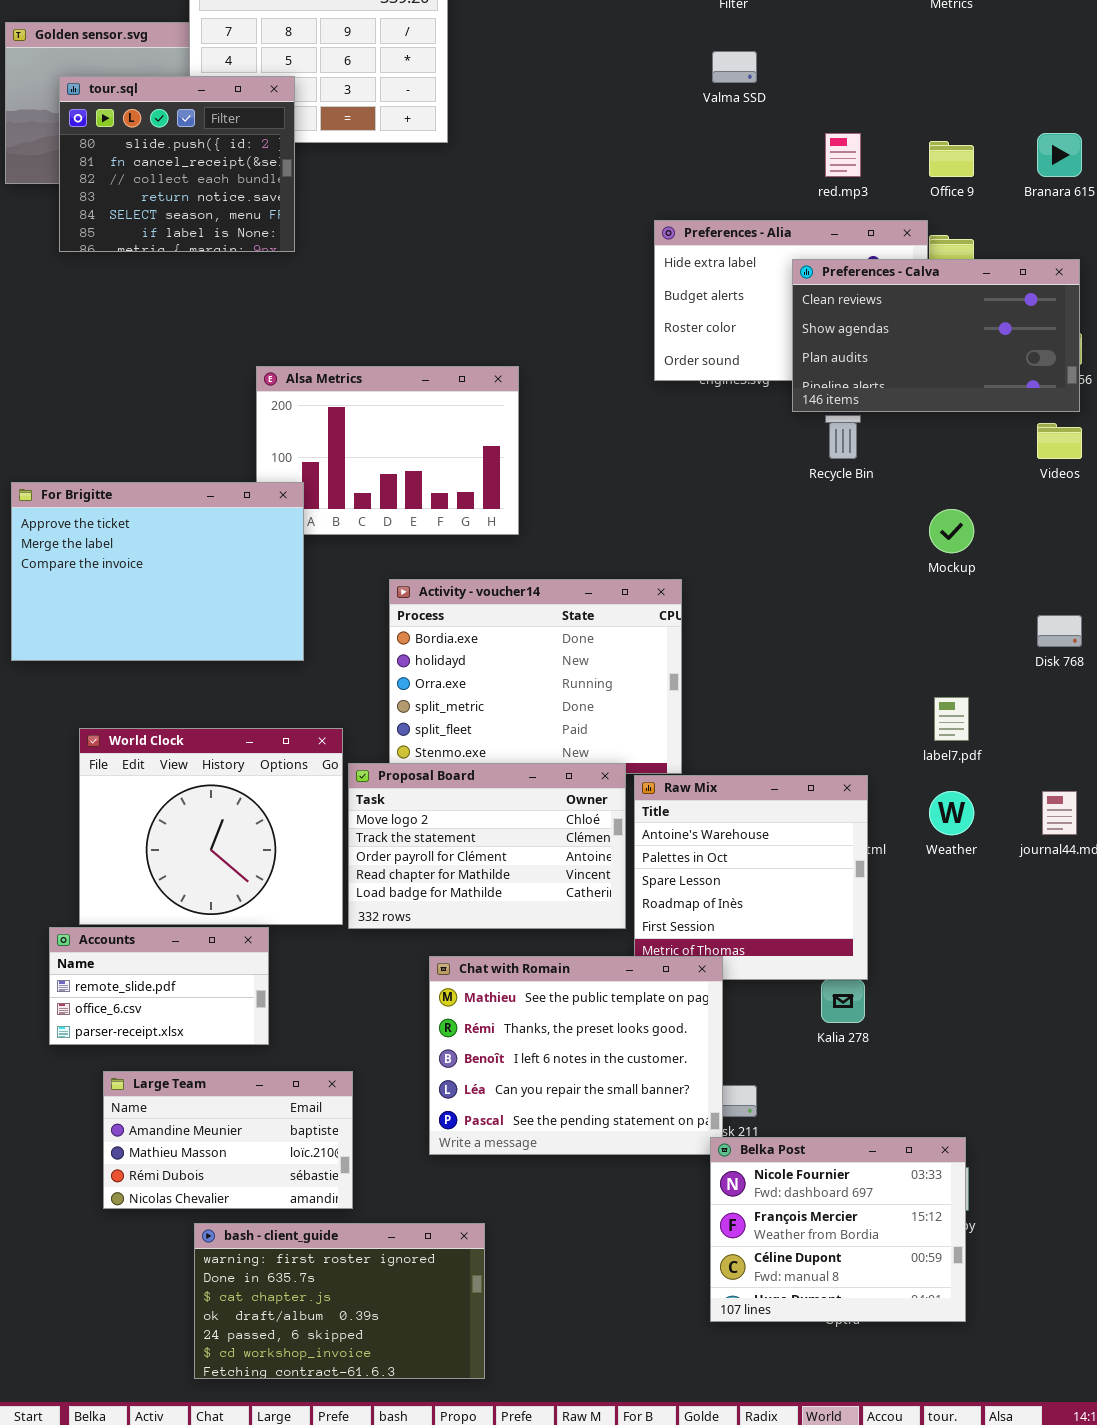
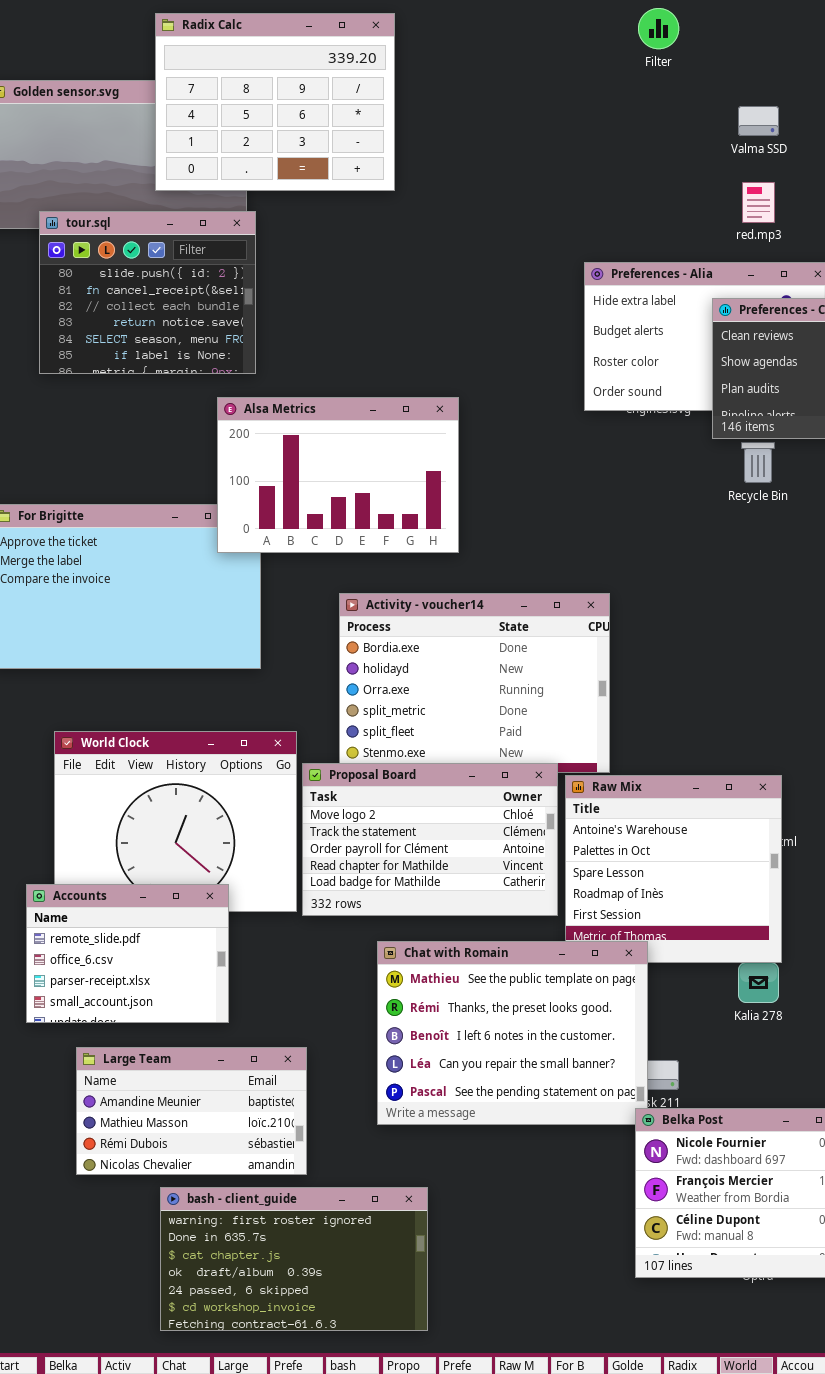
Valma SSD: [712,51,757,83] -> [738,106,779,136], moved
tour.sql: [59,76,295,252] -> [39,211,256,374], moved
Alsa Metrics: [256,366,519,535] -> [217,397,459,553], raised
Accounts: [49,927,269,1045] -> [26,884,229,1023], resized

